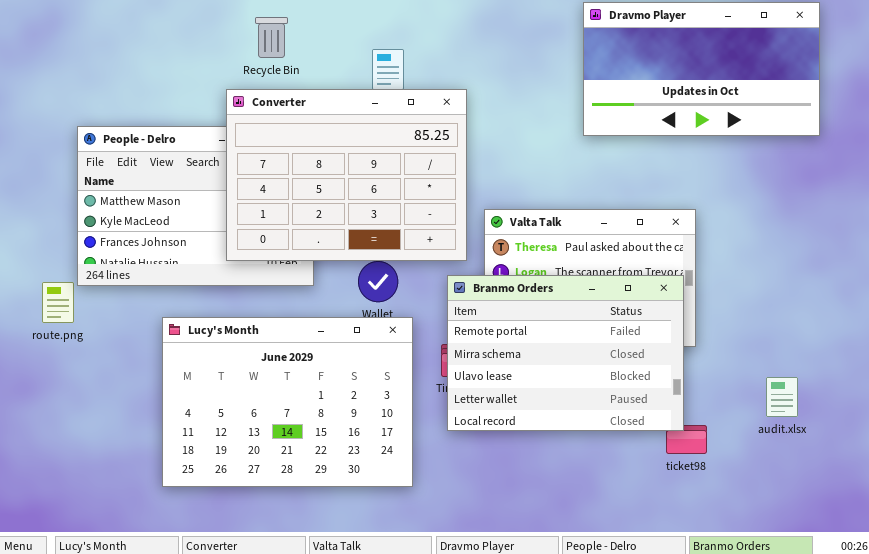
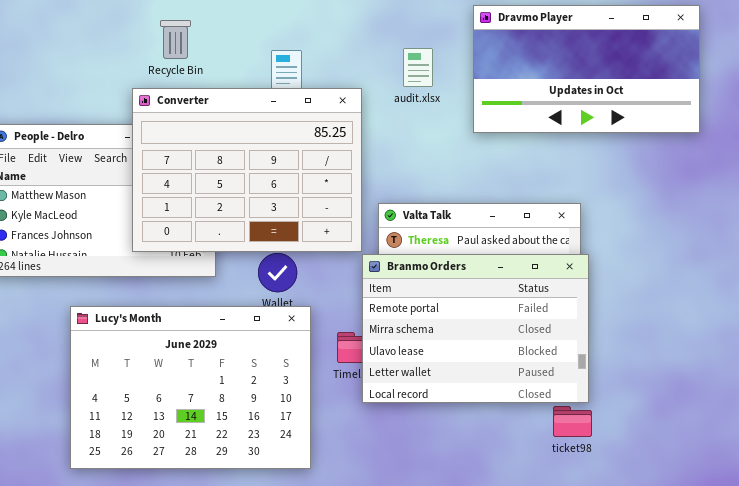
Branmo Orders: [447,275,684,431] -> [362,254,589,403], moved
audit.xlsx: [766,377,798,417] -> [403,48,433,87], moved

